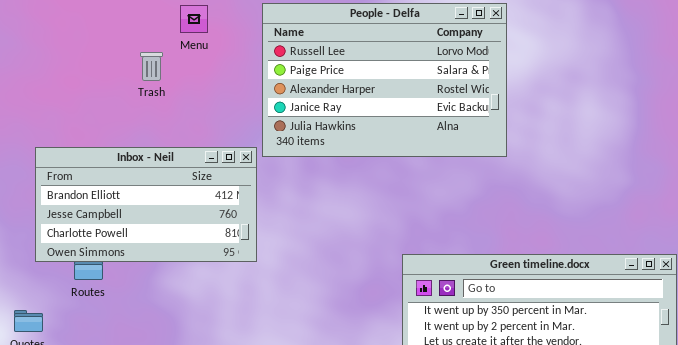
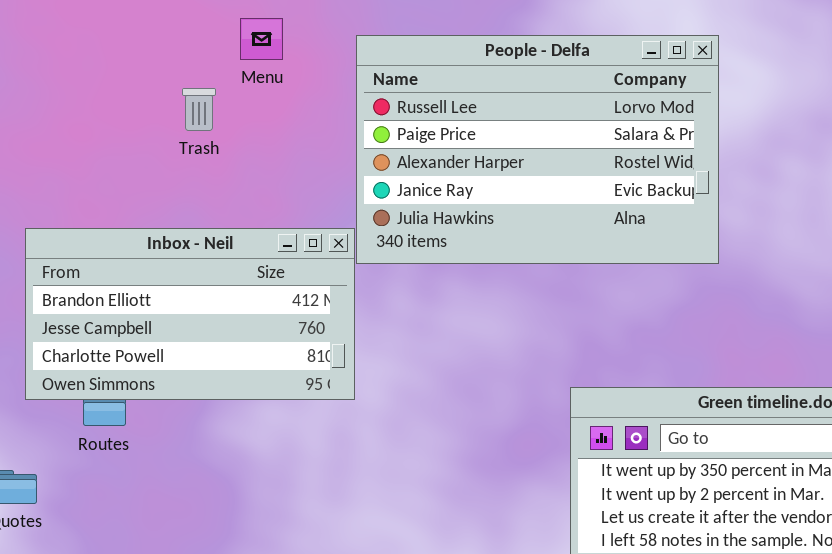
People - Delfa: [262,3,507,157] -> [356,35,719,264], moved

